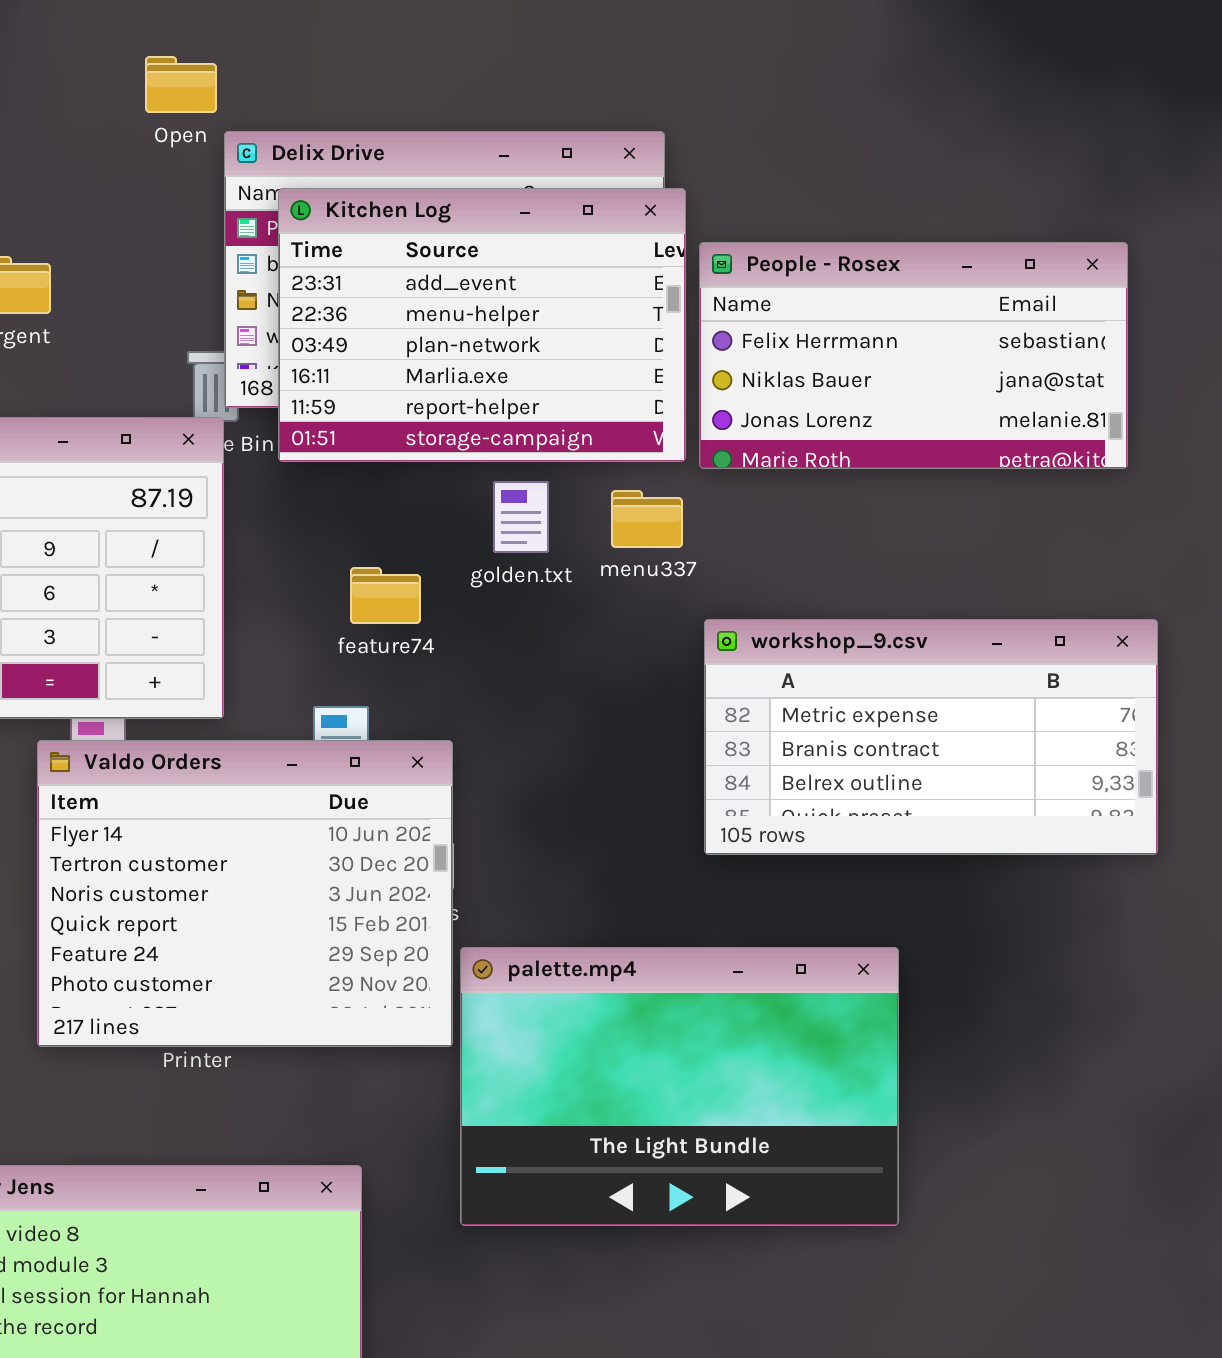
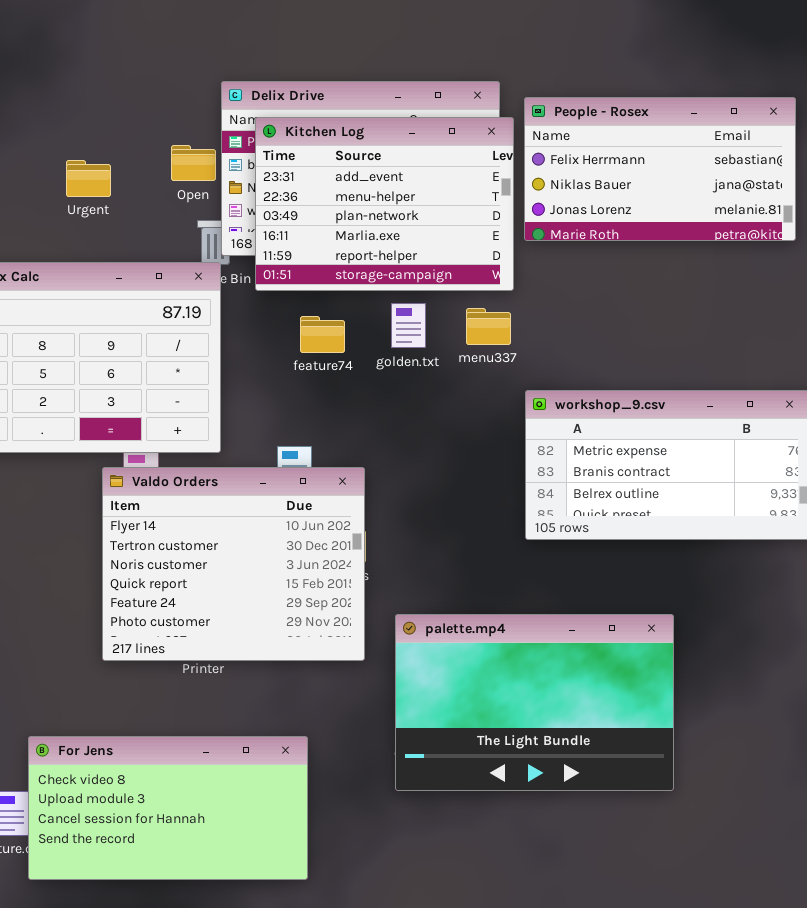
Open: [145,56,217,113] -> [171,145,216,181], moved
People - Rosex: [699,242,1128,469] -> [524,97,796,241], moved
feature74: [350,567,421,624] -> [300,316,345,353], moved
palette.mp4: [460,947,899,1226] -> [395,614,674,791], moved

